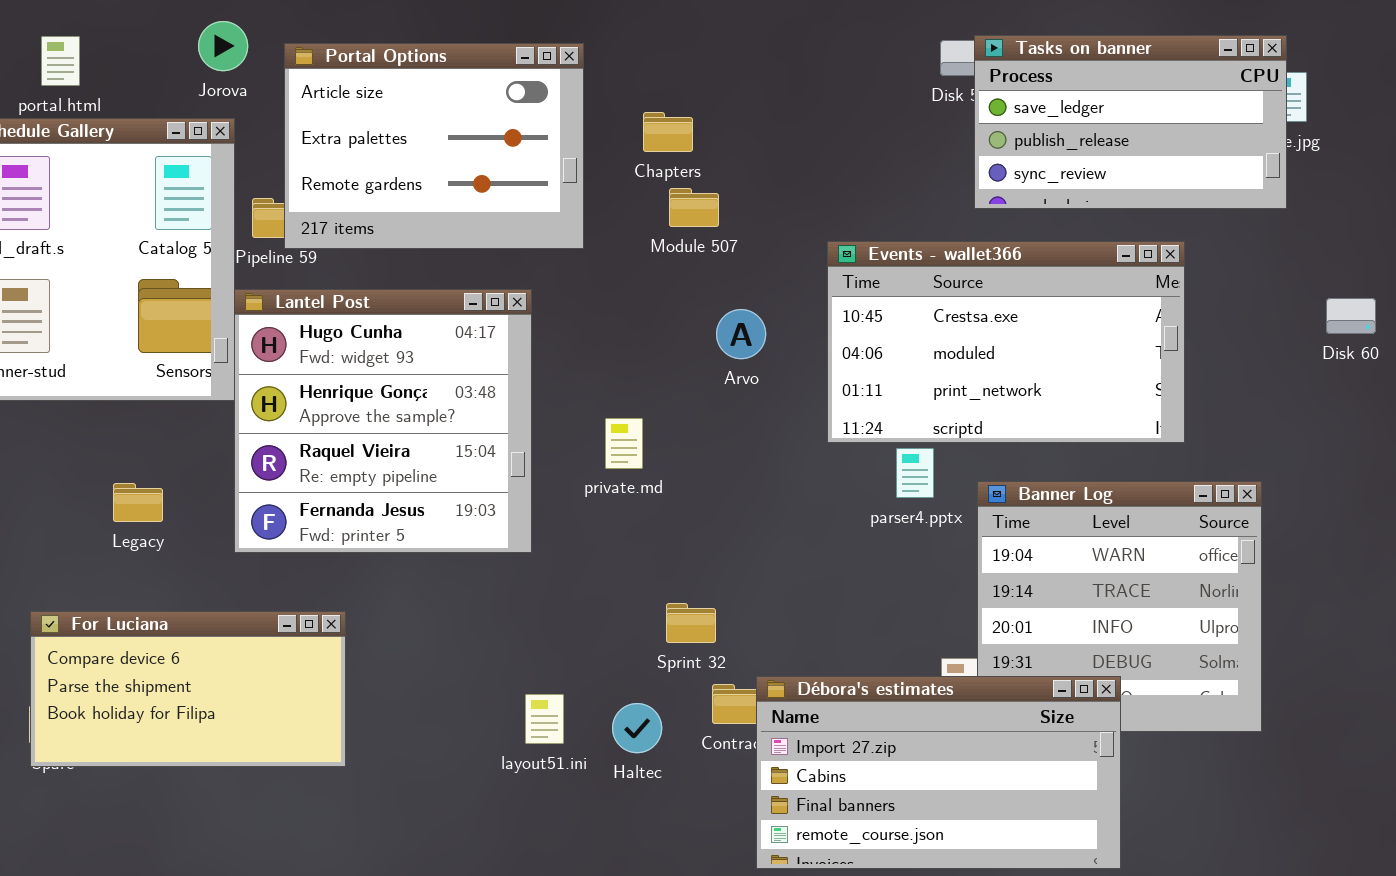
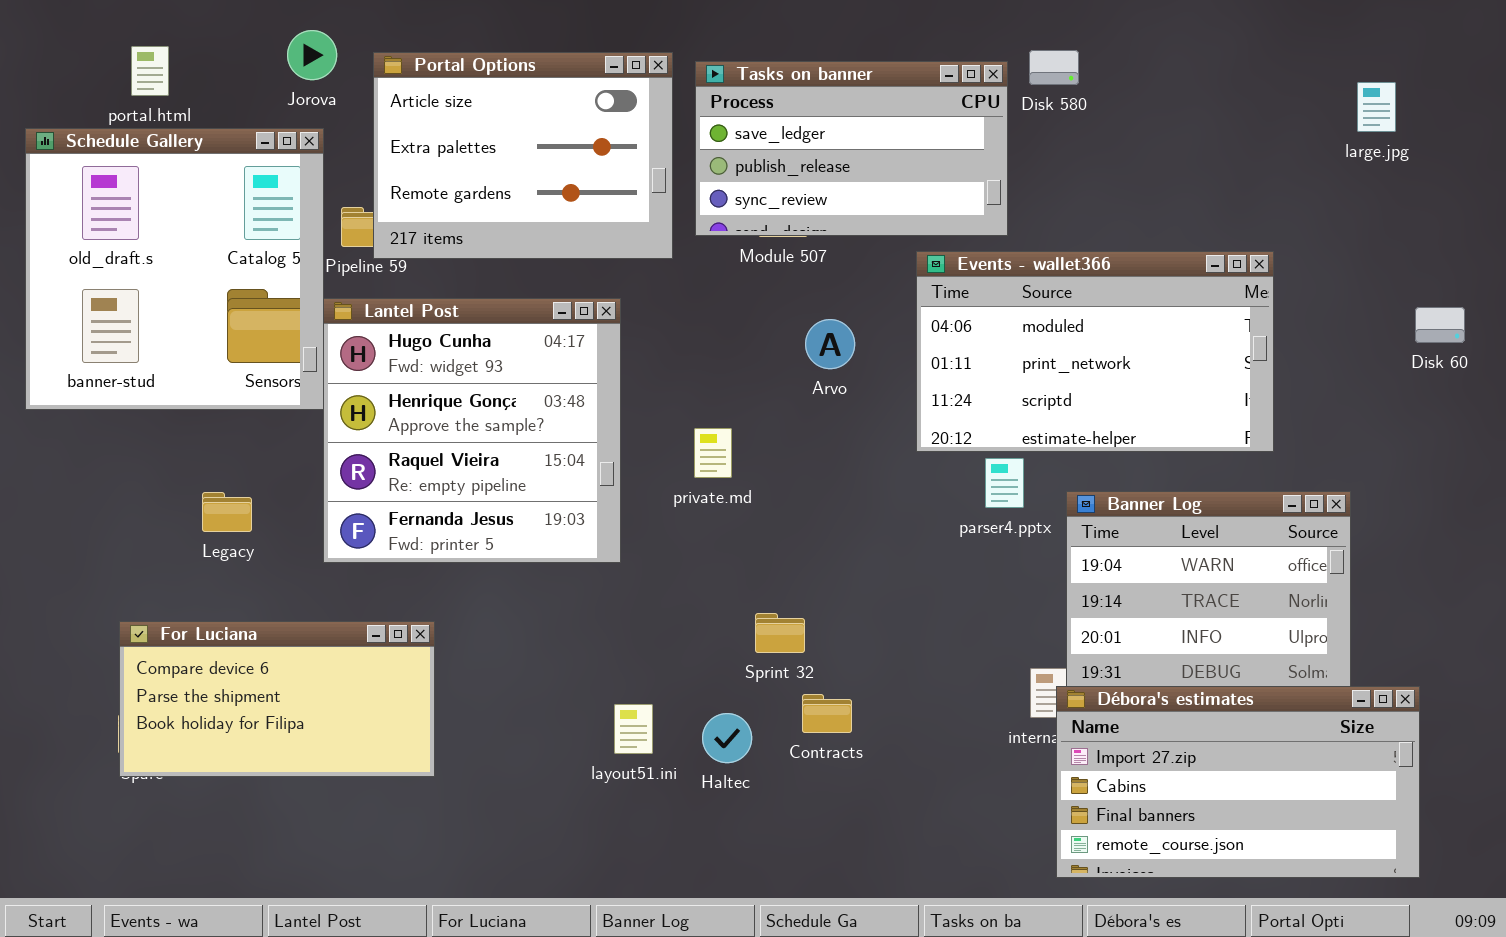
Tasks on banner: [974,35,1287,209] -> [695,61,1008,236], moved
Events - wallet366: [827,241,1185,443] -> [916,251,1274,452], scrolled down 1 row
Débora's estimates: [756,676,1121,869] -> [1056,686,1420,878], moved

